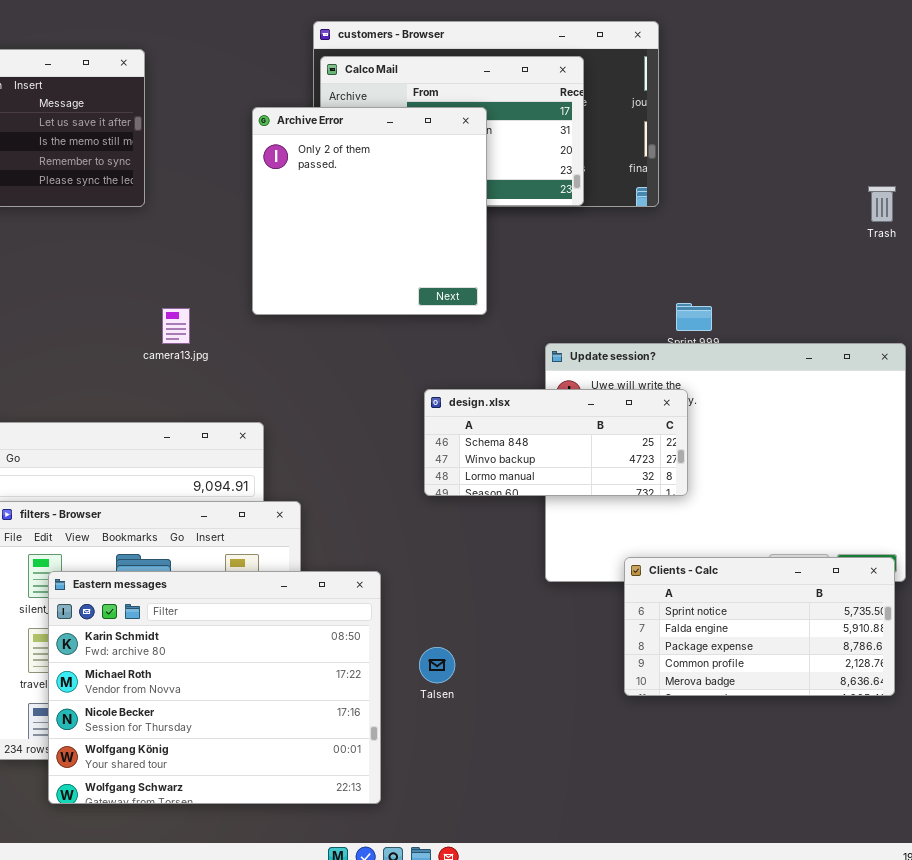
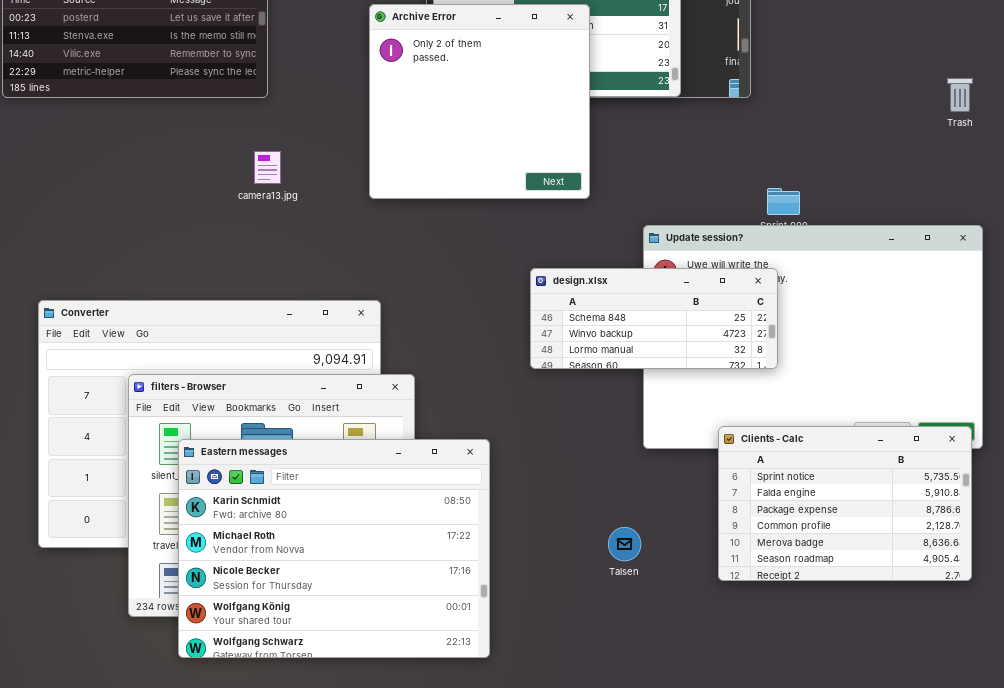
camera13.jpg: [162,308,190,344] -> [254,151,281,184], moved
Clients - Calc: [624,557,895,696] -> [718,426,972,581], resized
Talsen: [419,647,455,683] -> [608,527,641,561], moved

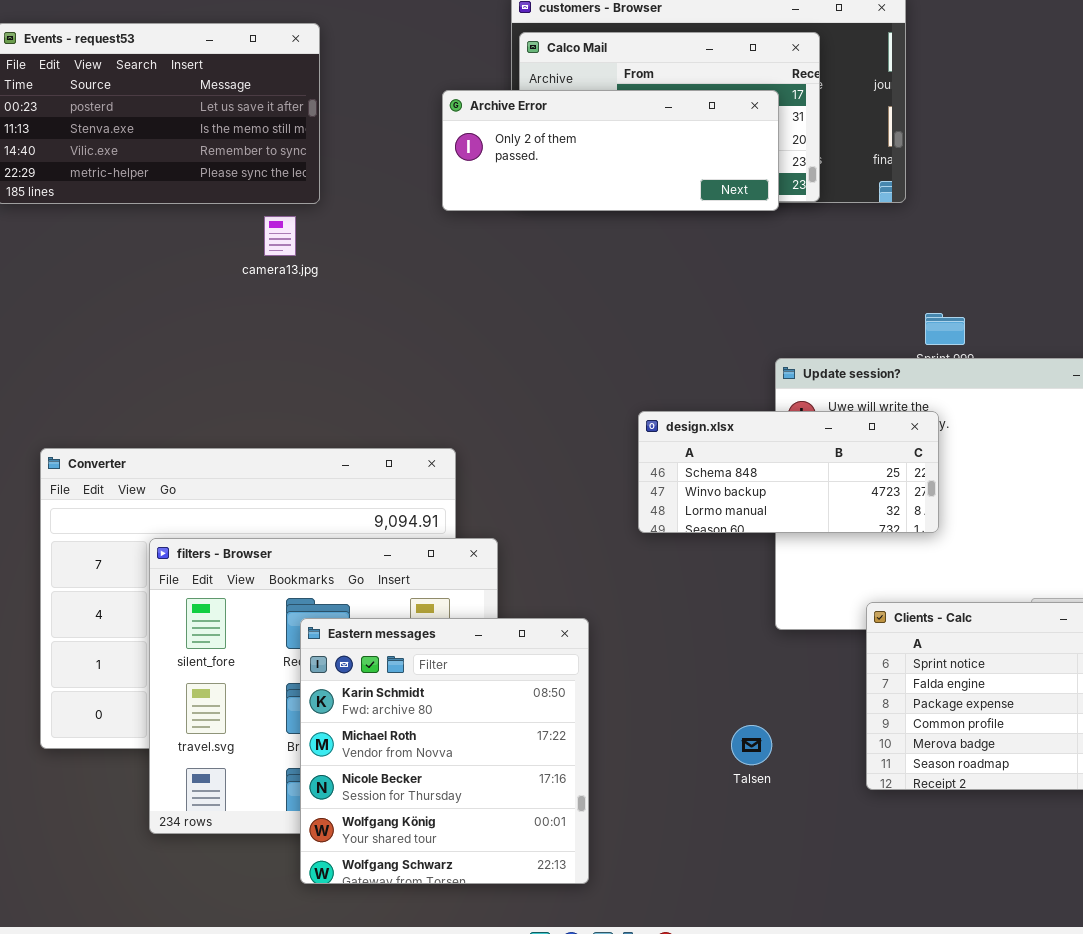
Archive Error: [369,4,590,199] -> [442,90,779,211], resized
camera13.jpg: [254,151,281,184] -> [264,216,296,256], moved
Eastern messages: [178,439,490,658] -> [300,618,589,884], resized

